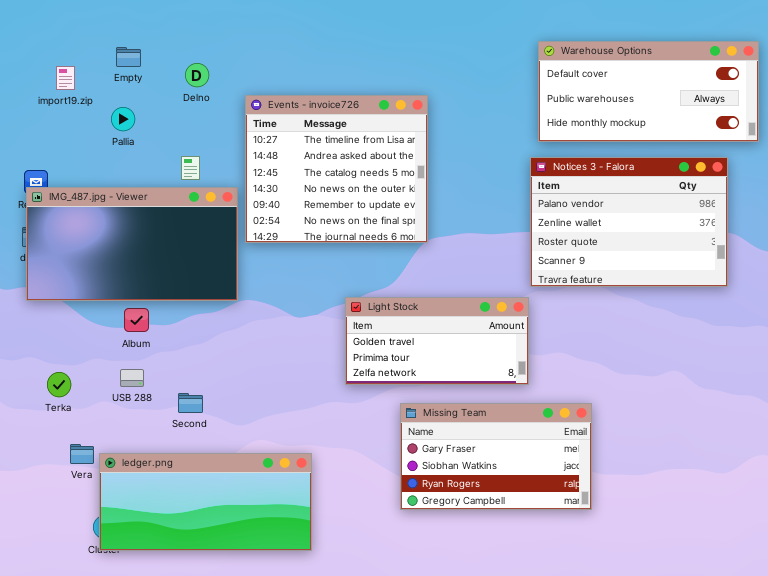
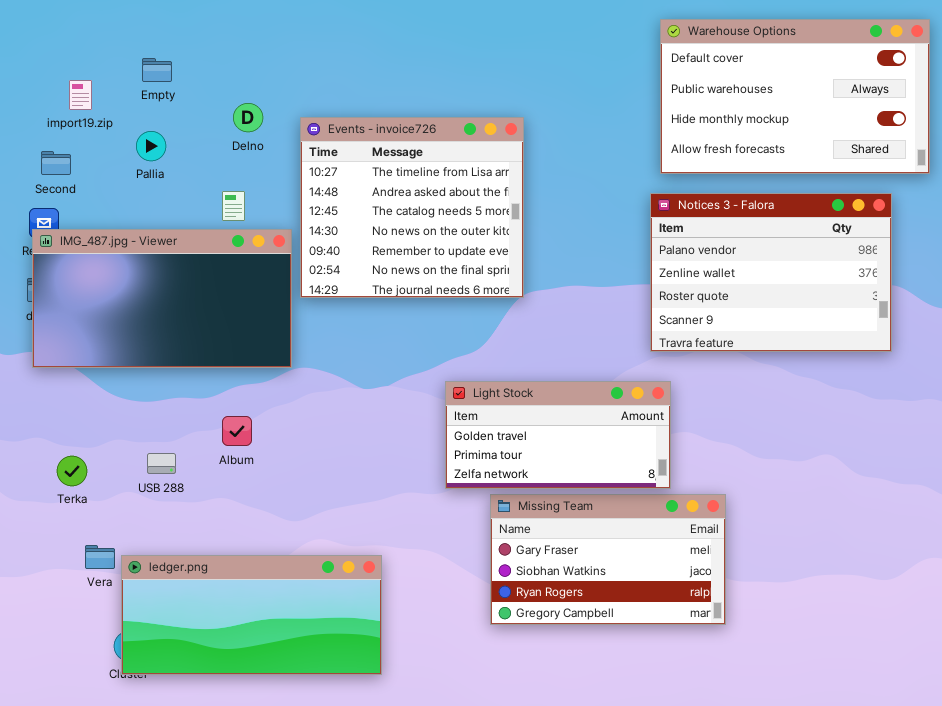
Warehouse Options: [538,41,759,142] -> [660,19,930,174], resized
Delno: [185,63,209,87] -> [233,103,263,132], moved
Light Stock: [345,297,529,385] -> [445,381,671,489], moved
Album: [124,308,149,332] -> [222,416,252,446], moved
Second: [178,393,203,413] -> [41,151,71,175], moved

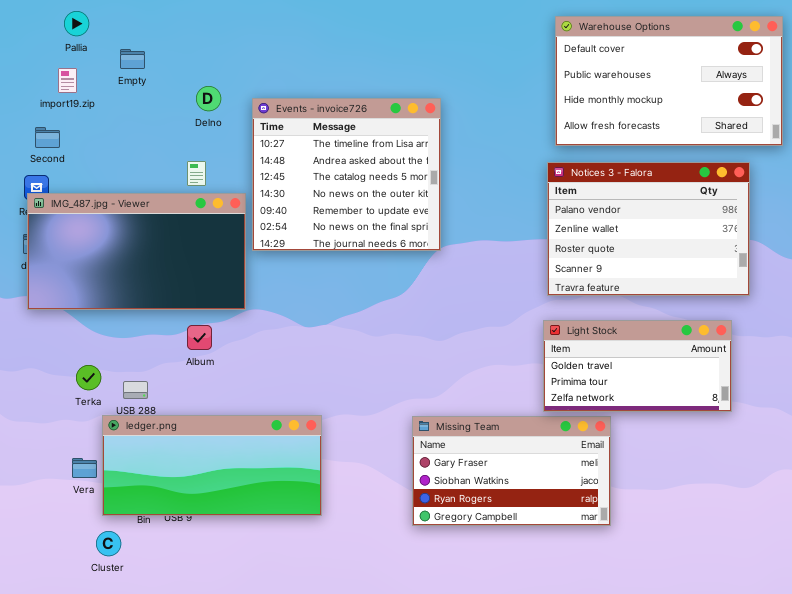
Pallia: [136,131,166,161] -> [64,11,89,36], moved
Light Stock: [445,381,671,489] -> [543,320,732,412], moved
Album: [222,416,252,446] -> [187,325,212,350], moved
Terka: [57,456,87,486] -> [76,365,101,390], moved
ledger.png: [121,555,382,675] -> [102,415,322,516], moved

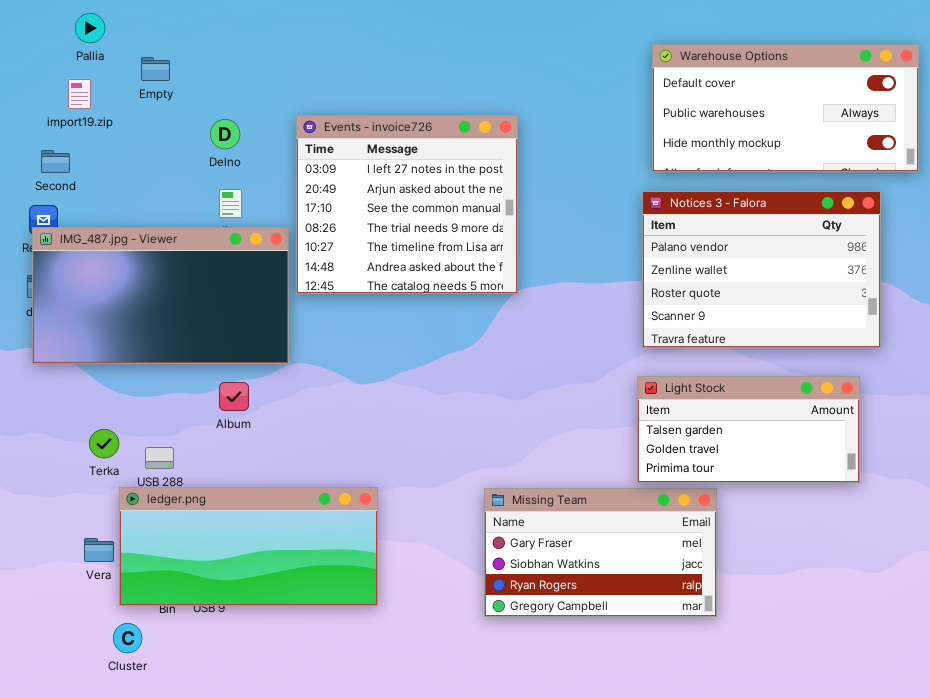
Warehouse Options: [555,16,783,146] -> [652,44,919,172], resized
Delno: [196,86,221,111] -> [210,119,240,149], moved
Events - invoice726: [252,98,441,251] -> [296,115,518,294], scrolled up 4 rows
Light Stock: [543,320,732,412] -> [637,376,860,483], scrolled up 1 row

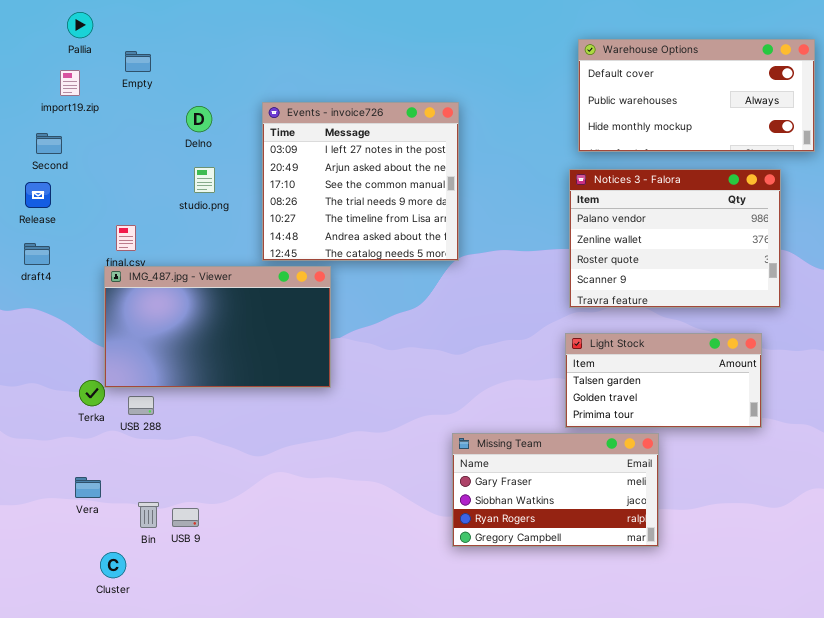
IMG_487.jpg - Viewer: [32,227,289,364] -> [104,266,331,388], moved
ledger.png: [119,487,378,606] -> none, closed
Missing Team: [484,488,717,617] -> [452,433,659,547], moved

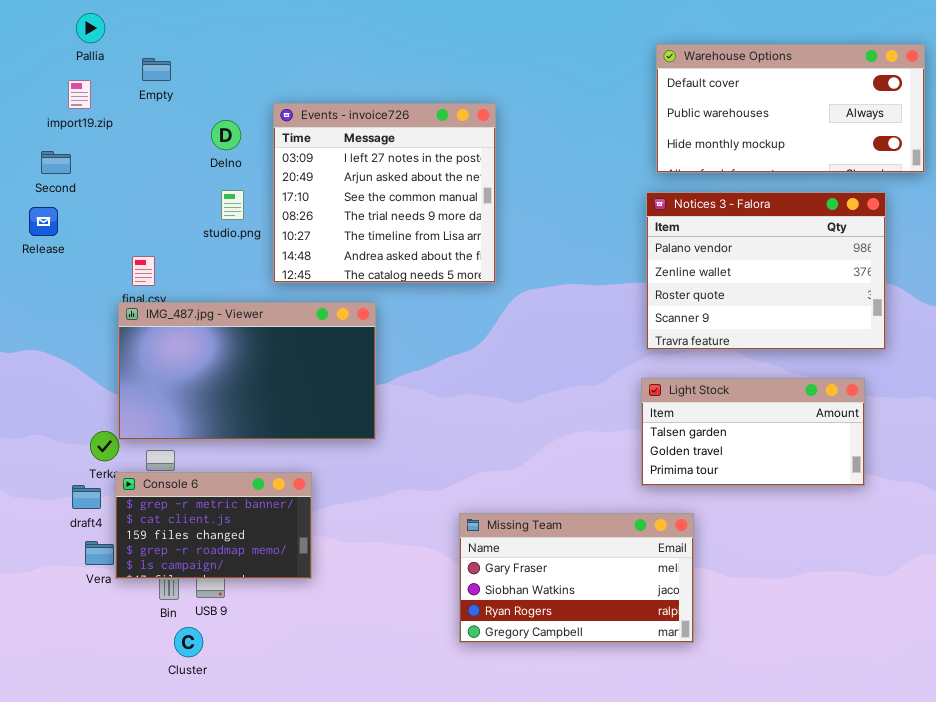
Events - invoice726: [262,102,459,261] -> [273,103,496,283], moved
draft4: [24,243,50,265] -> [72,485,101,509], moved
Console 6: none -> [115,472,312,579], opened
Missing Team: [452,433,659,547] -> [459,513,694,643], moved
Cluster: [100,552,126,578] -> [174,627,203,657], moved

